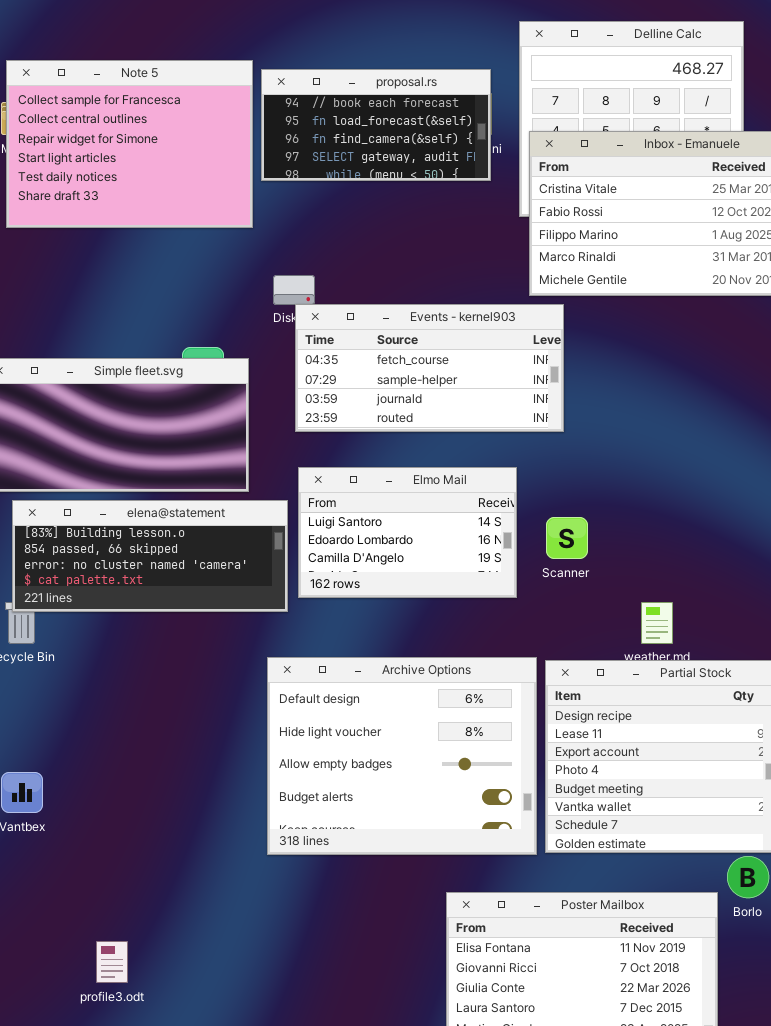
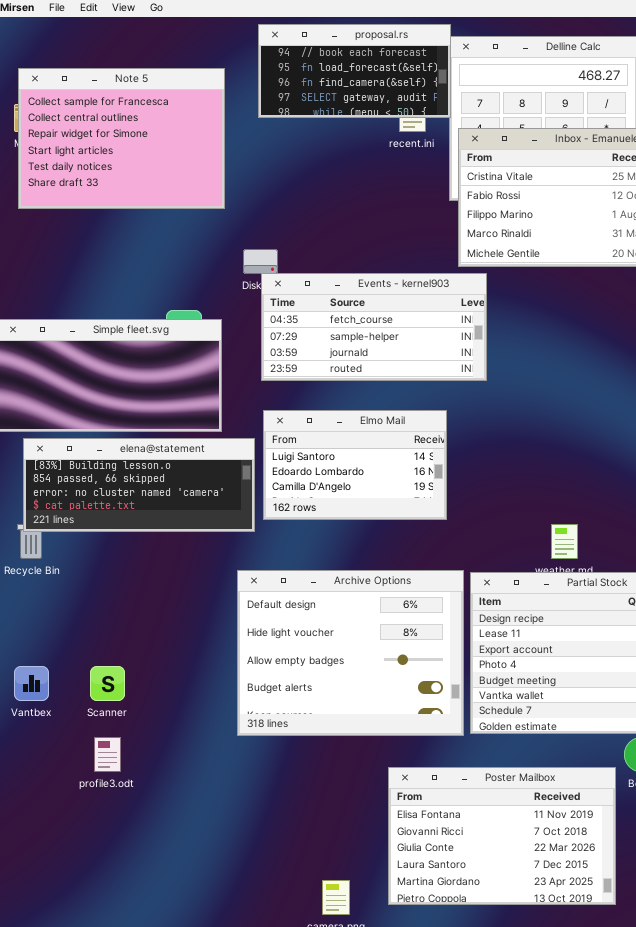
proposal.rs: [261,69,491,181] -> [258,24,451,118], moved
Scanner: [546,517,588,559] -> [90,666,125,701], moved
profile3.odt: [96,941,128,983] -> [94,737,121,772], moved

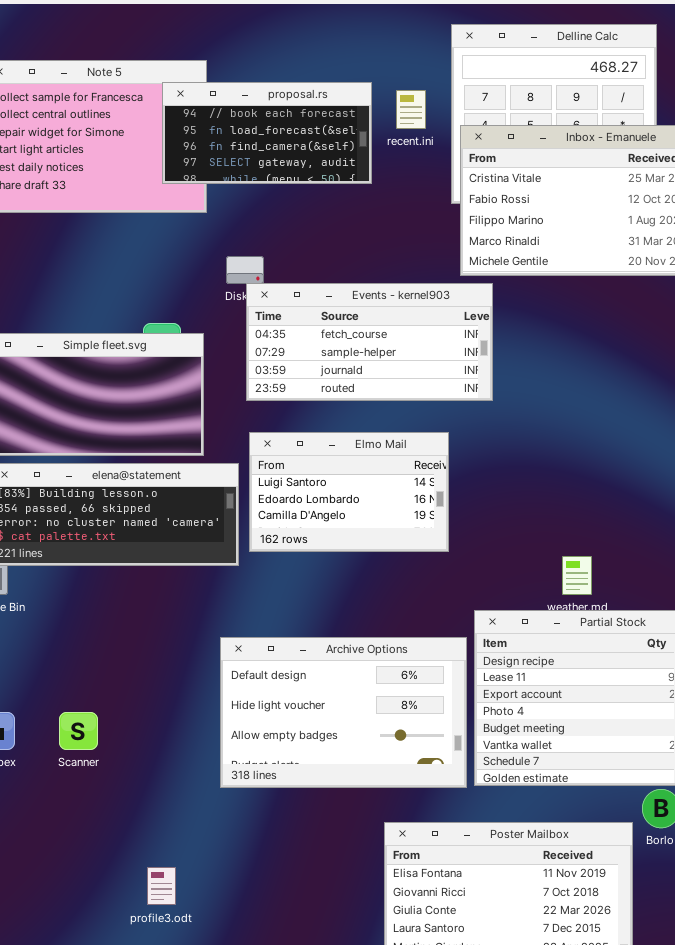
proposal.rs: [258,24,451,118] -> [162,82,372,184], moved
Archive Options: [237,570,464,736] -> [220,637,467,788], resized
profile3.odt: [94,737,121,772] -> [147,867,176,905], moved

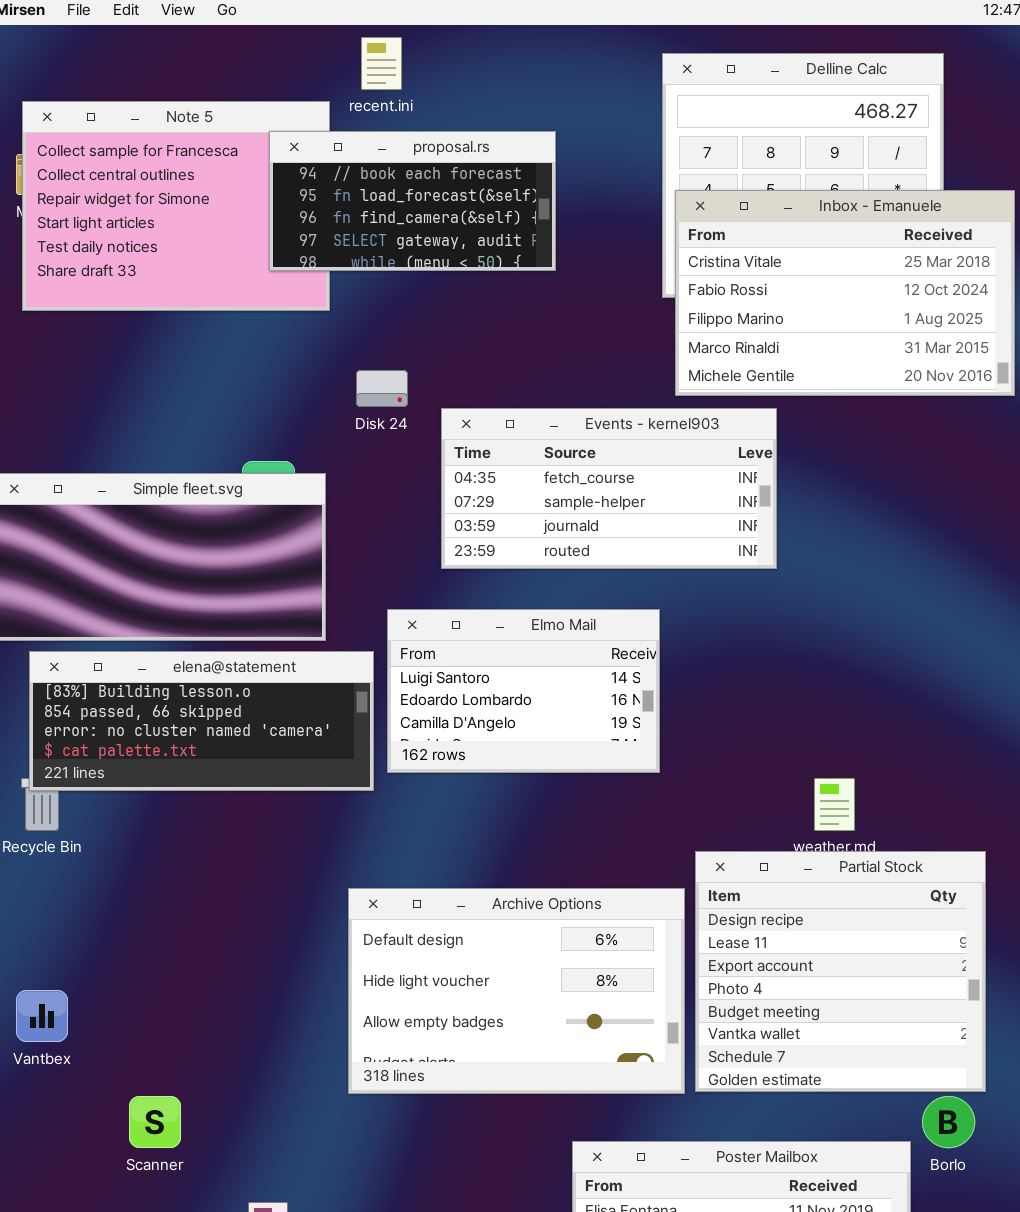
recent.ini: [396,90,426,129] -> [361,37,402,90], moved
Events - kernel903: [246,283,493,401] -> [441,408,777,569], moved
Scanner: [59,712,98,750] -> [129,1096,181,1148], moved

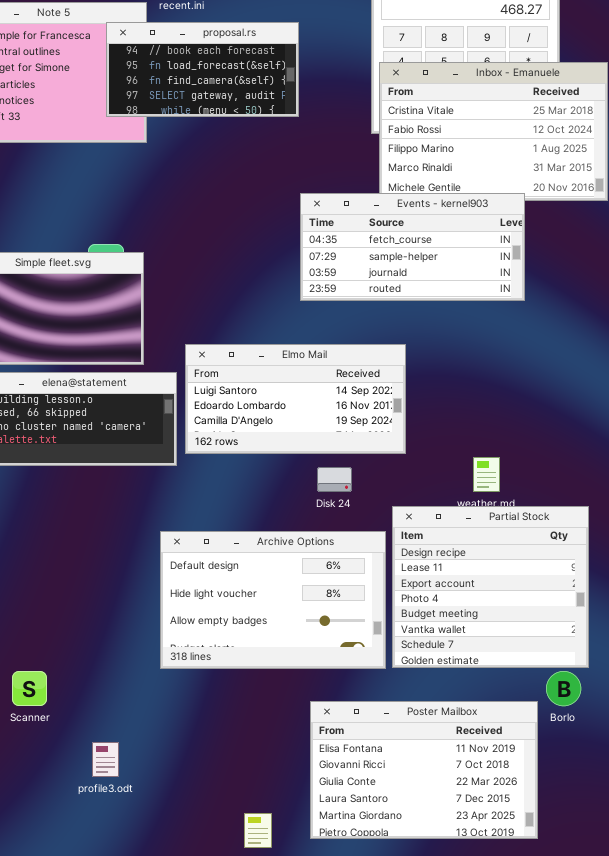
Disk 24: [356,370,408,407] -> [317,467,352,492], moved
Events - kernel903: [441,408,777,569] -> [300,193,525,301], moved
Elmo Mail: [387,609,660,773] -> [185,344,406,454], resized

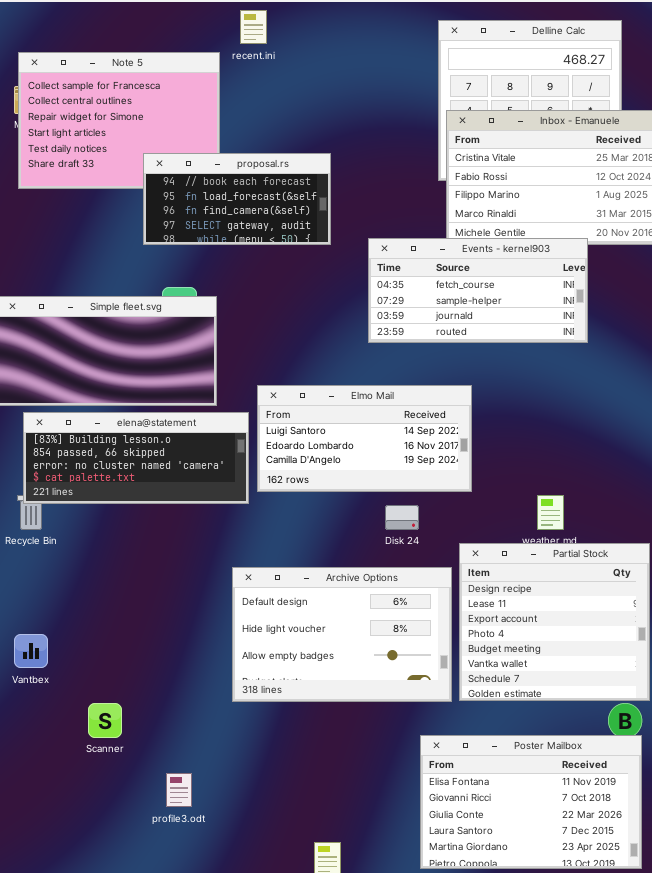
proposal.rs: [106,22,299,117] -> [143,153,331,245], moved
Poster Mailbox: [310,701,538,839] -> [420,735,642,869], moved

